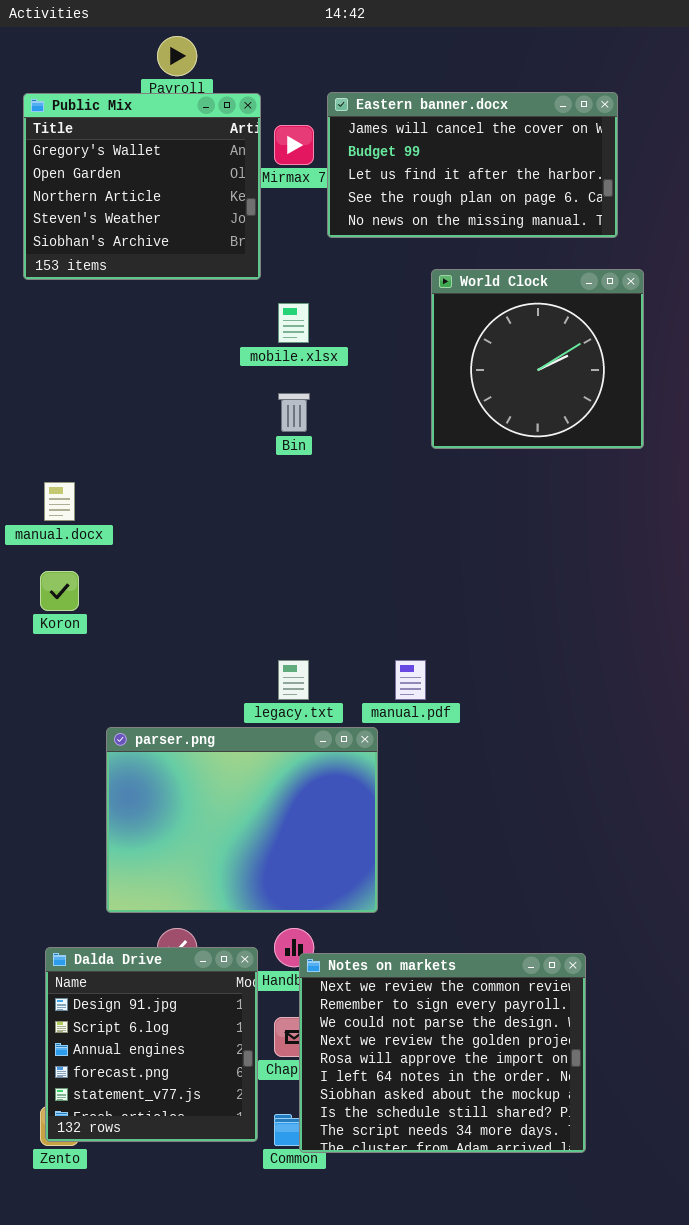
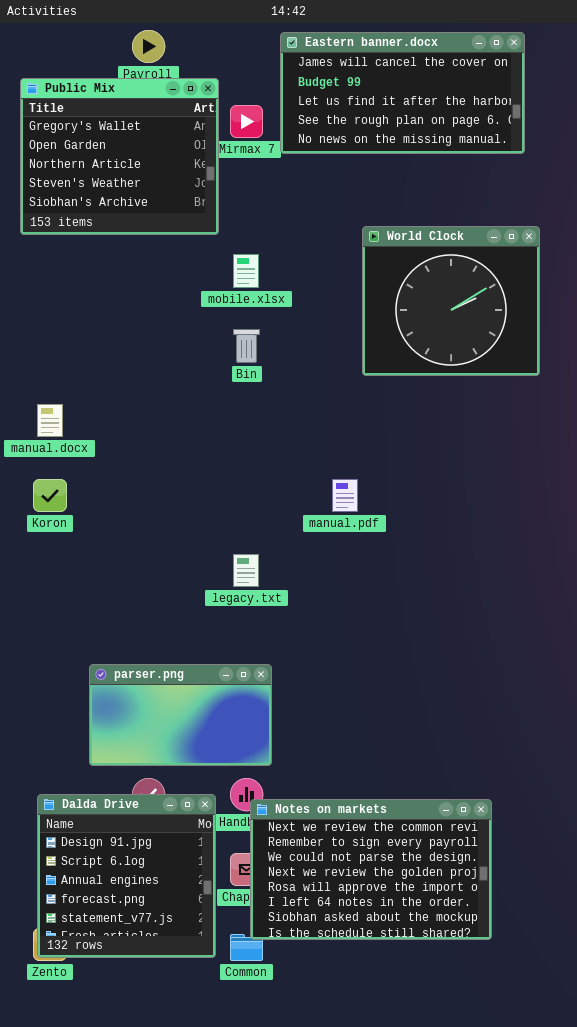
Eastern banner.docx: [327,92,618,238] -> [280,32,525,154], moved
manual.pdf: [395,660,426,700] -> [332,479,358,512], moved
parser.png: [106,727,378,913] -> [89,664,272,766], resized
Notes on markets: [299,953,586,1153] -> [250,799,492,940], resized

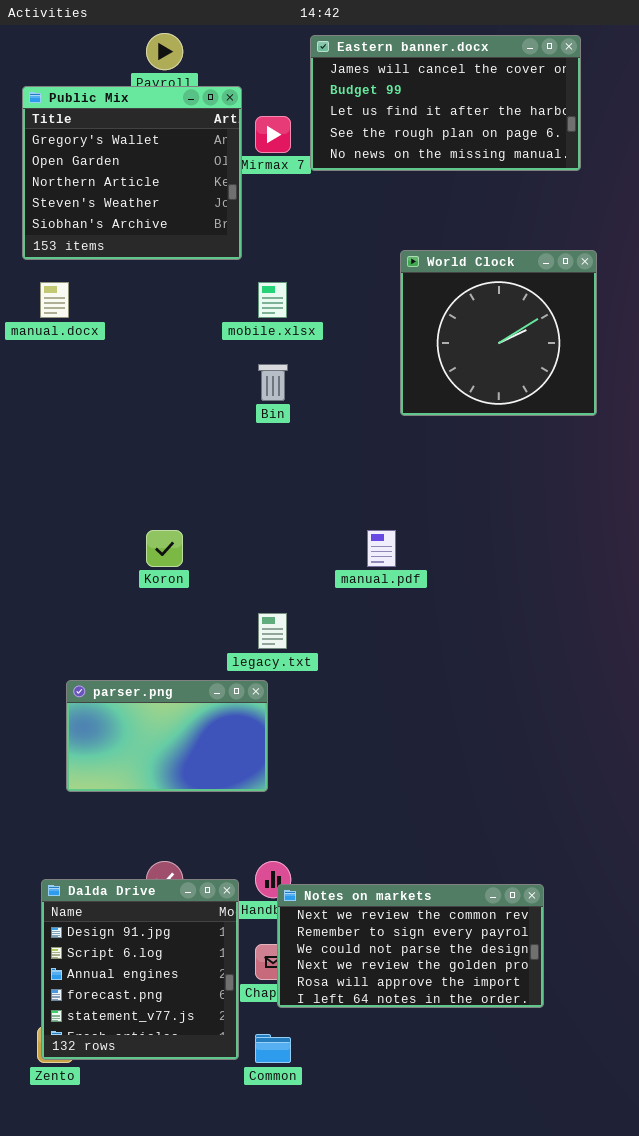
manual.docx: [37,404,63,437] -> [40,282,69,318], moved
Koron: [33,479,67,512] -> [146,530,183,567], moved
parser.png: [89,664,272,766] -> [66,680,268,792], moved
Notes on markets: [250,799,492,940] -> [277,884,544,1008], resized

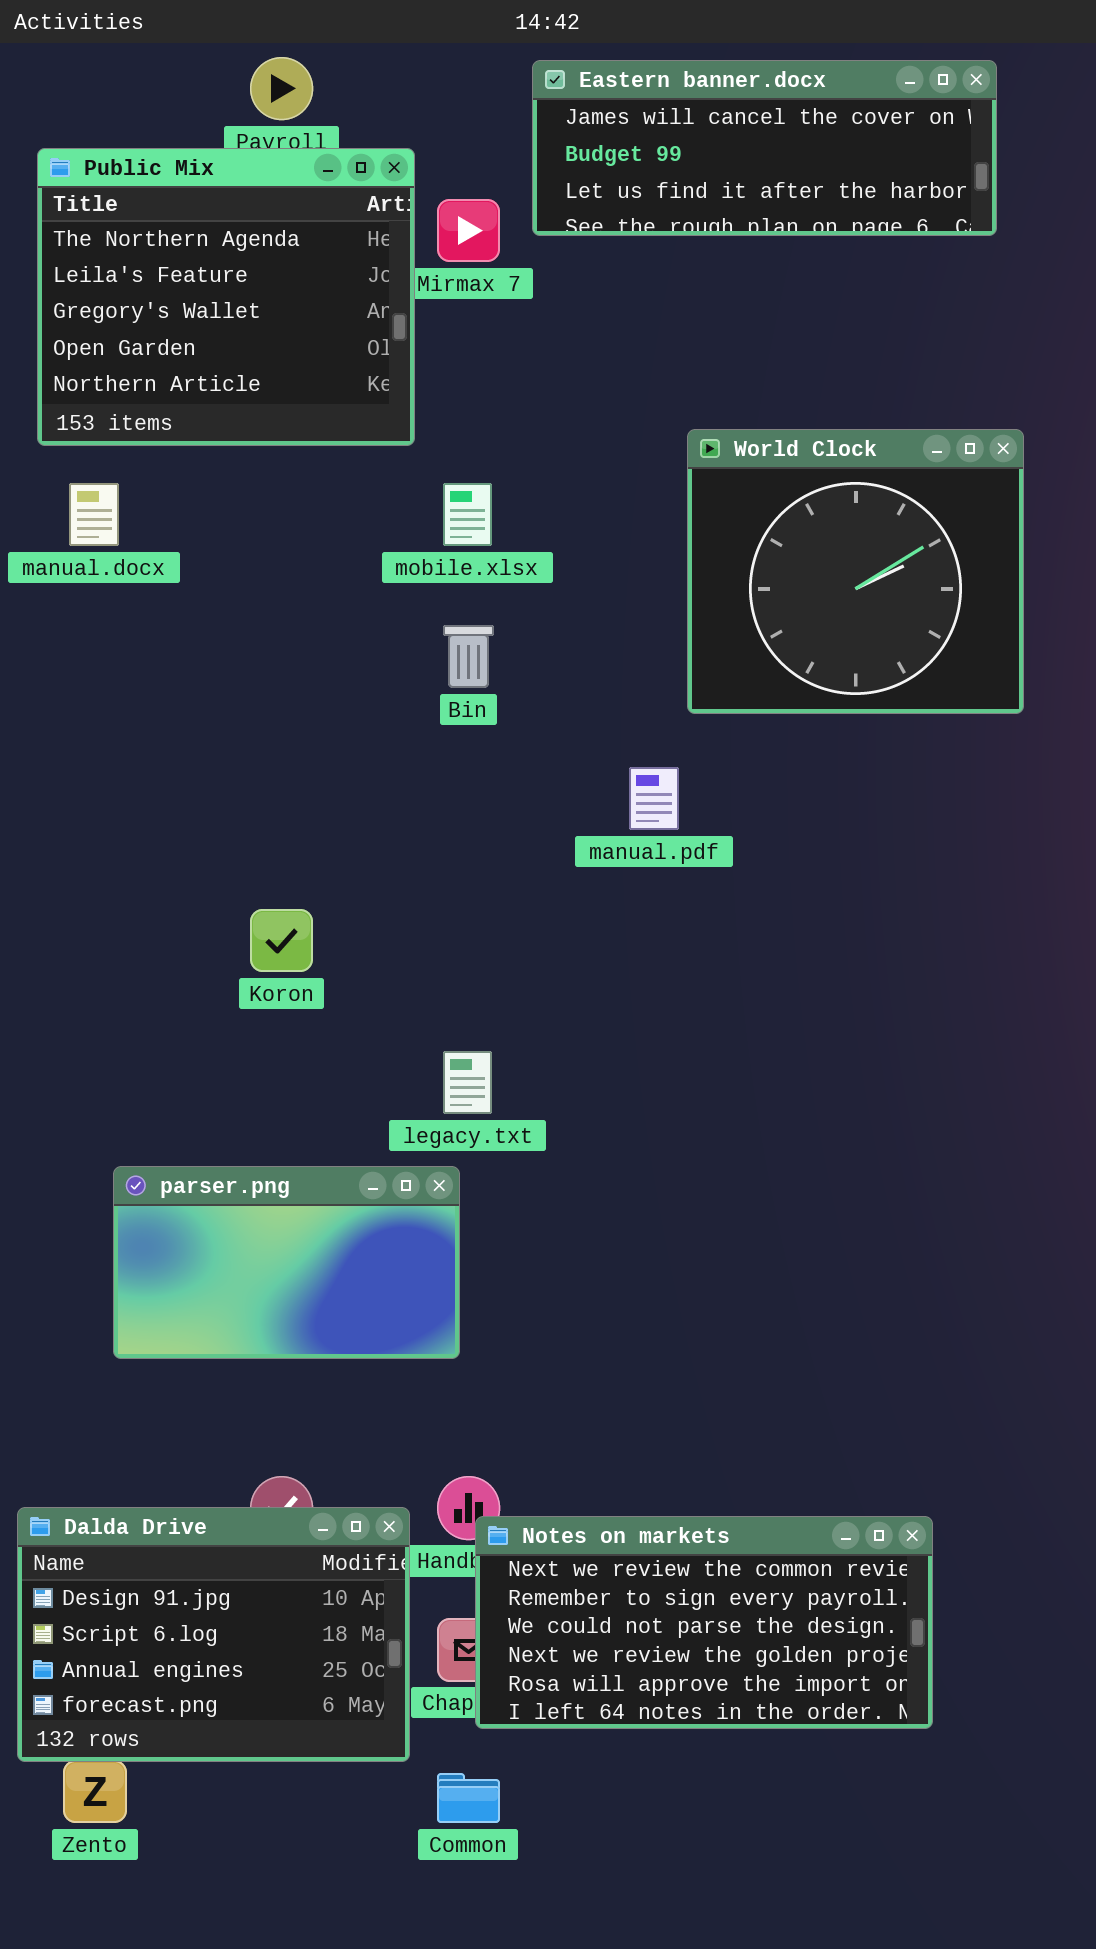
Eastern banner.docx: [310,35,581,171] -> [532,60,997,236], resized
Public Mix: [22,86,242,260] -> [37,148,415,446], scrolled up 2 rows
manual.pdf: [367,530,396,567] -> [629,767,679,830], moved
Dalda Drive: [41,879,239,1060] -> [17,1507,410,1762], resized

